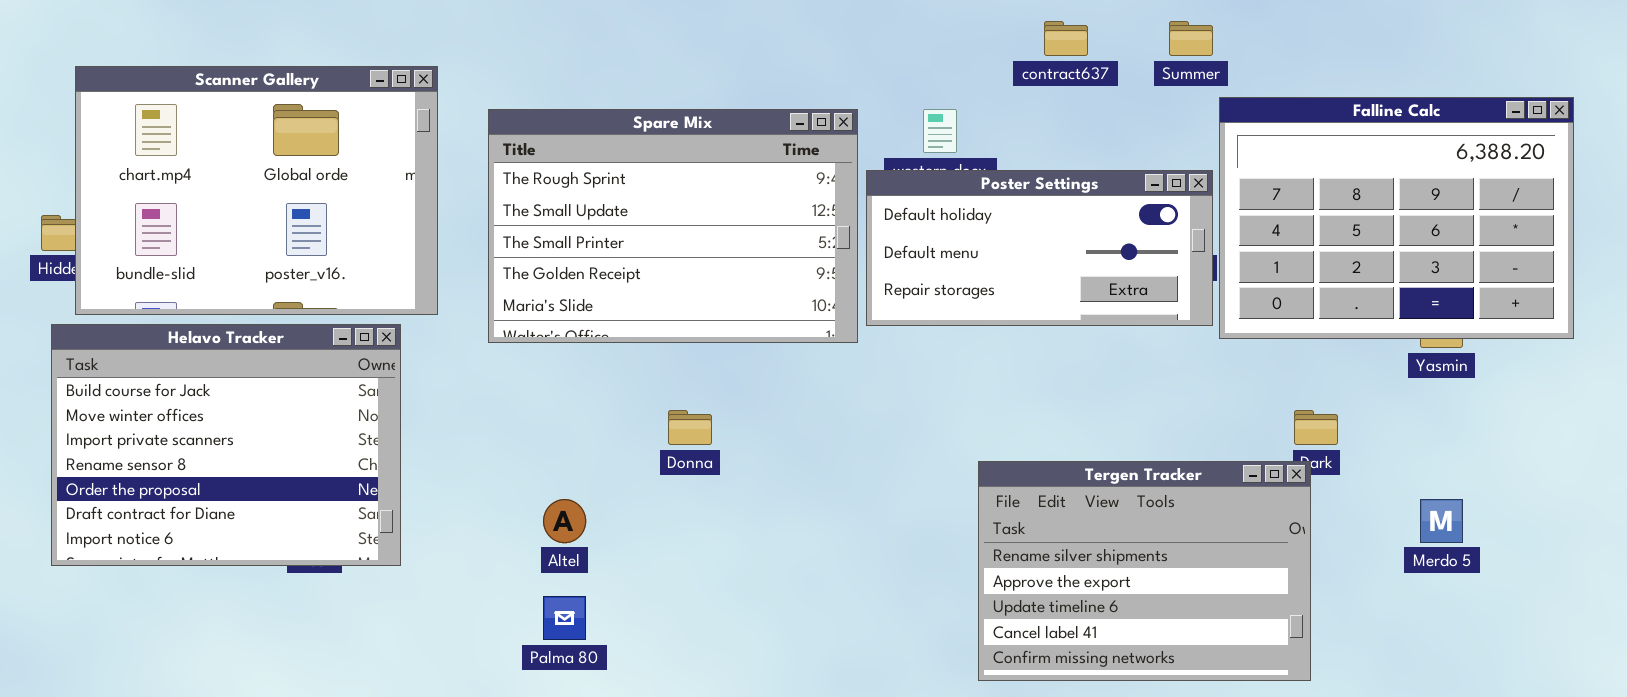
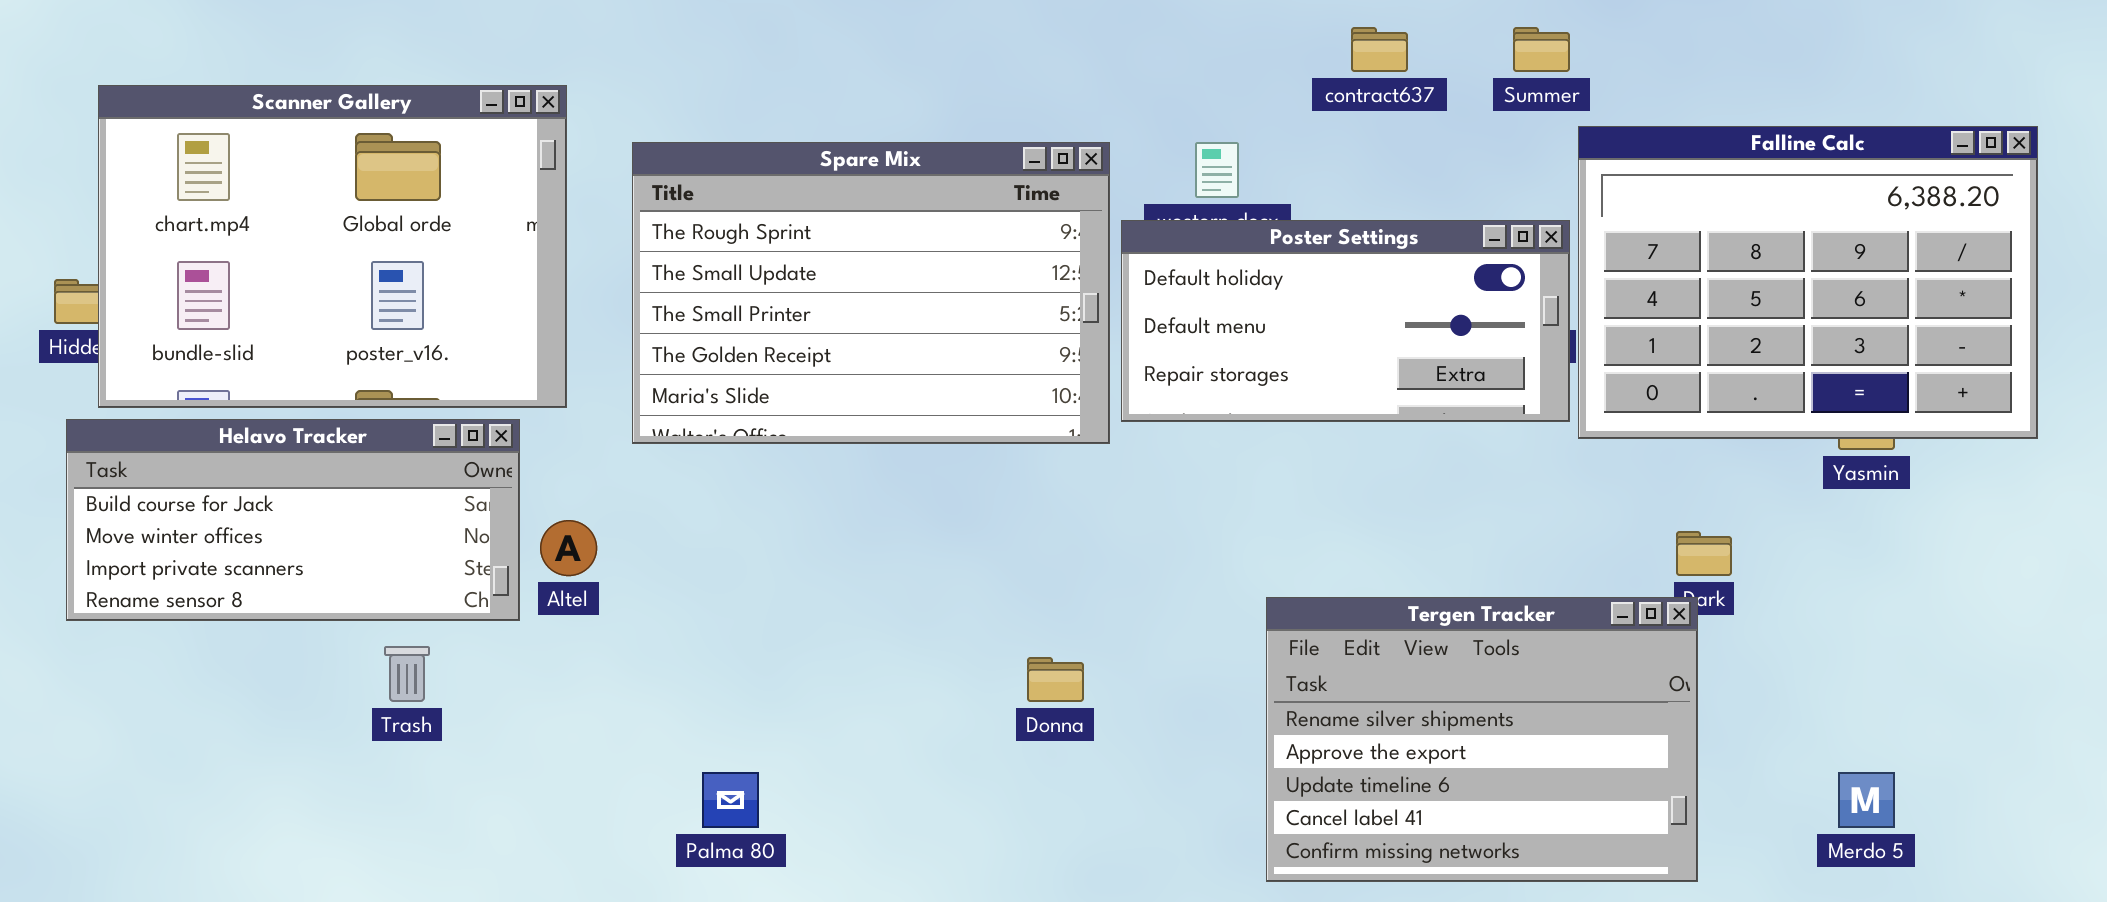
Helavo Tracker: [51,324,401,566] -> [66,419,520,621], resized
Donna: [668,410,712,445] -> [1027,657,1084,702], moved
Altel: [543,499,586,543] -> [540,520,597,576], moved
Merdo 5: [1420,499,1463,543] -> [1838,772,1895,828], moved

